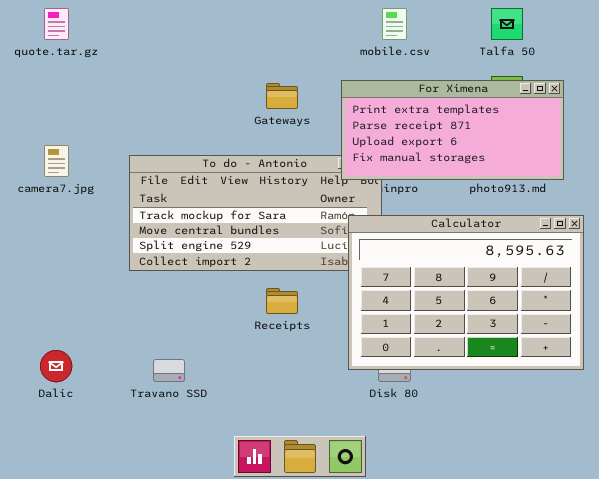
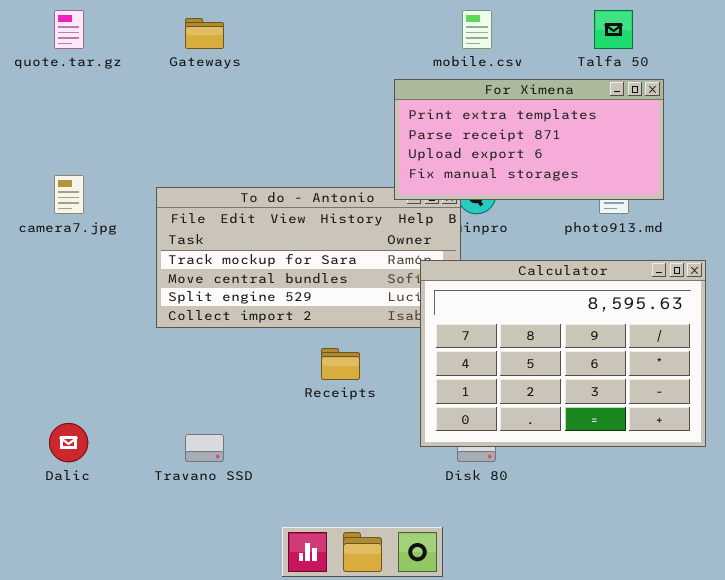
For Ximena: [341,80,564,180] -> [394,79,664,200], moved
Gateways: [266,83,298,109] -> [185,18,224,49], moved

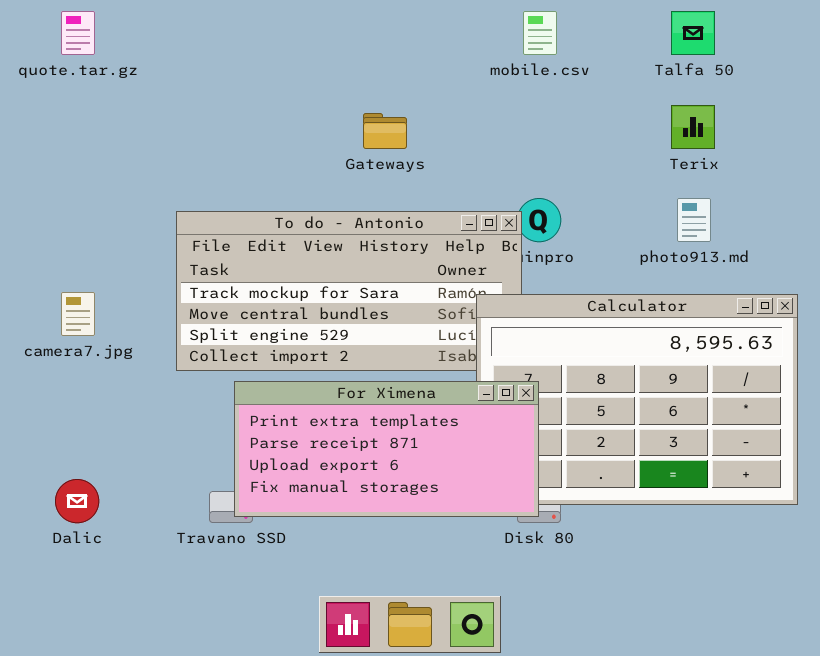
Gateways: [185,18,224,49] -> [363,113,407,149], moved
For Ximena: [394,79,664,200] -> [234,381,539,517], moved
camera7.jpg: [54,175,84,214] -> [61,292,95,336], moved

